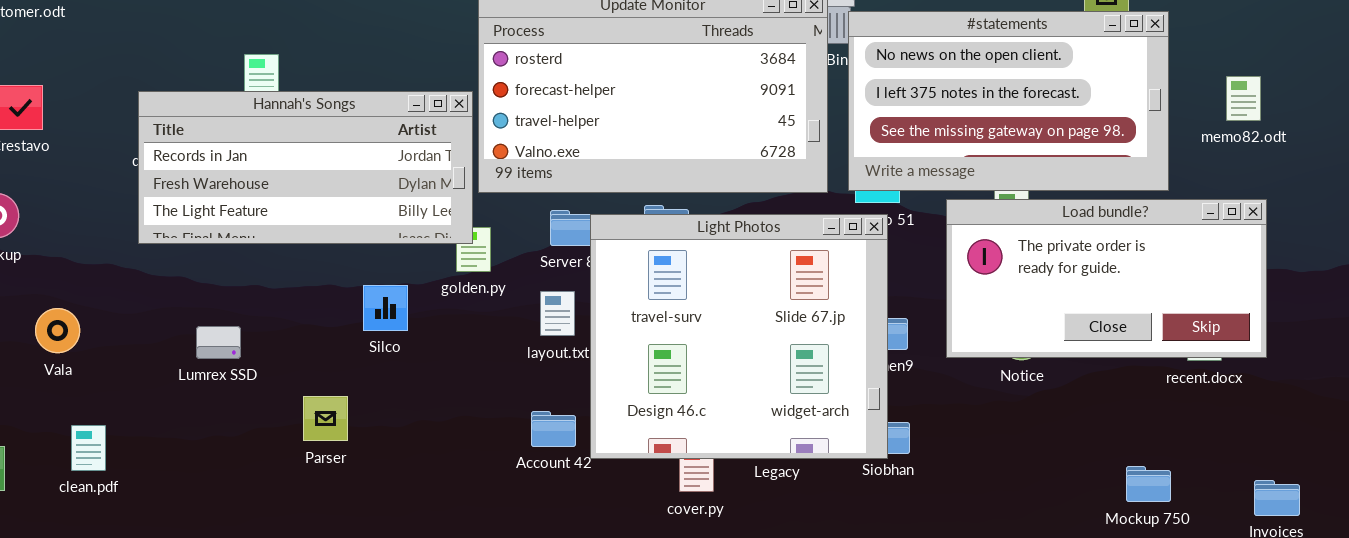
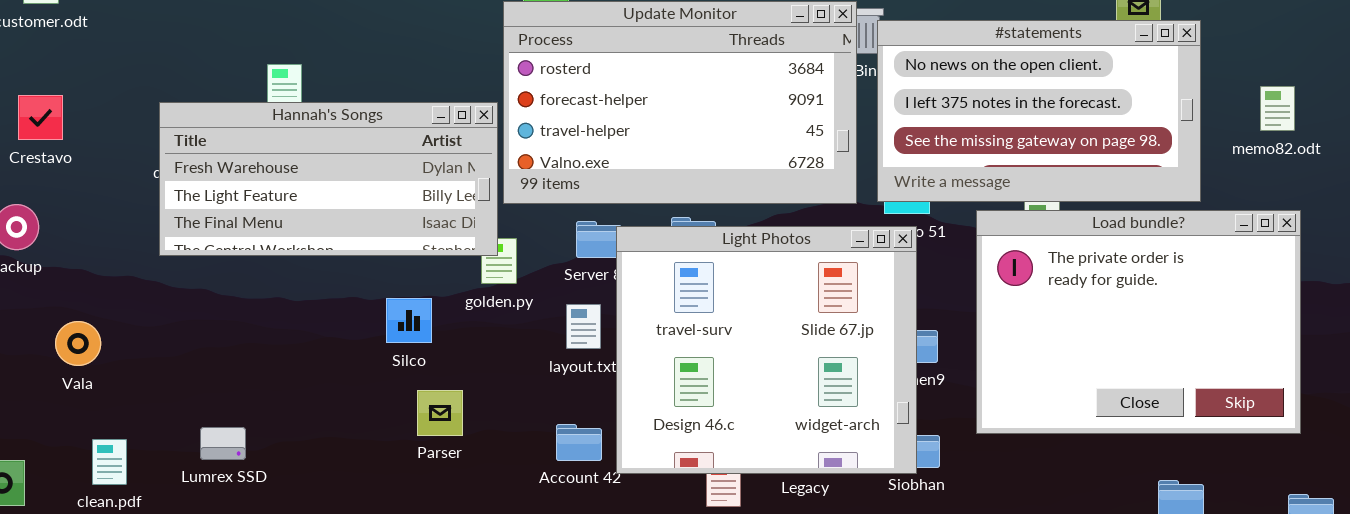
Hannah's Songs: [138,91,473,244] -> [159,102,498,256], scrolled down 1 row
Load bundle?: [946,199,1267,358] -> [976,210,1301,434], resized
Lumrex SSD: [196,326,241,359] -> [200,427,246,460], moved
Parser: [303,396,348,441] -> [417,390,463,436], moved

